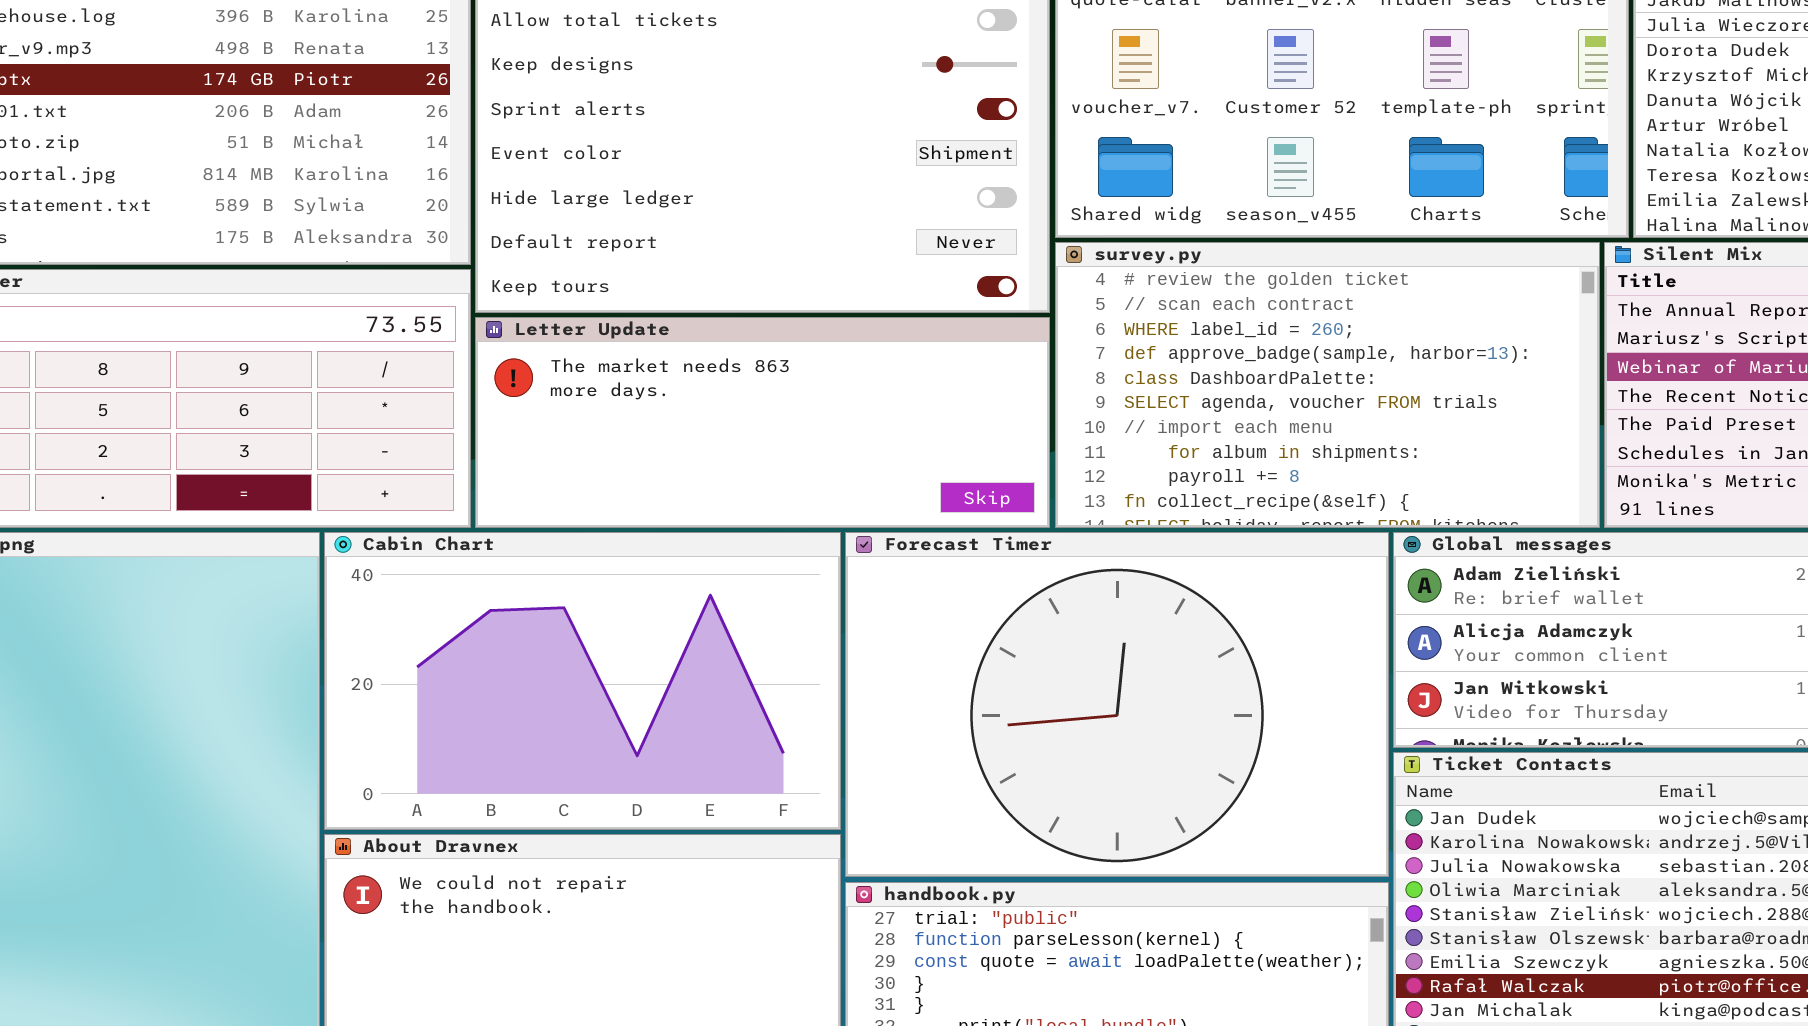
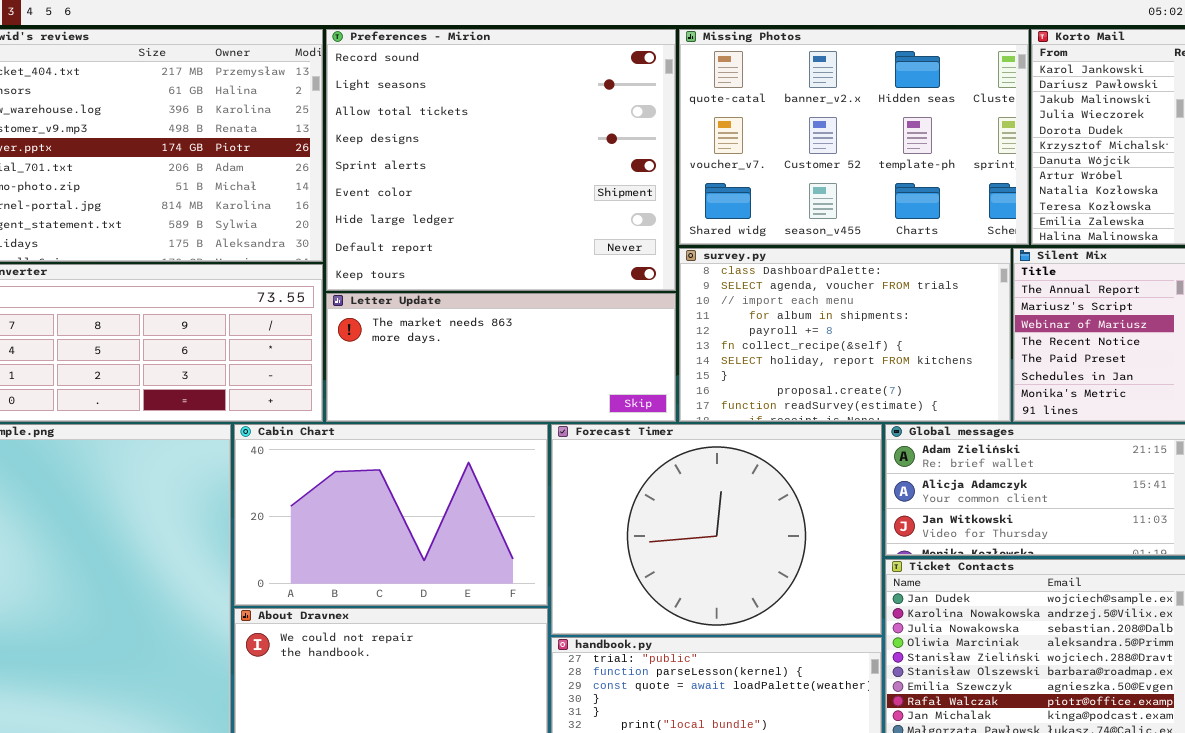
survey.py: [1055,242,1600,528] -> [679,248,1011,422], scrolled down 4 rows

